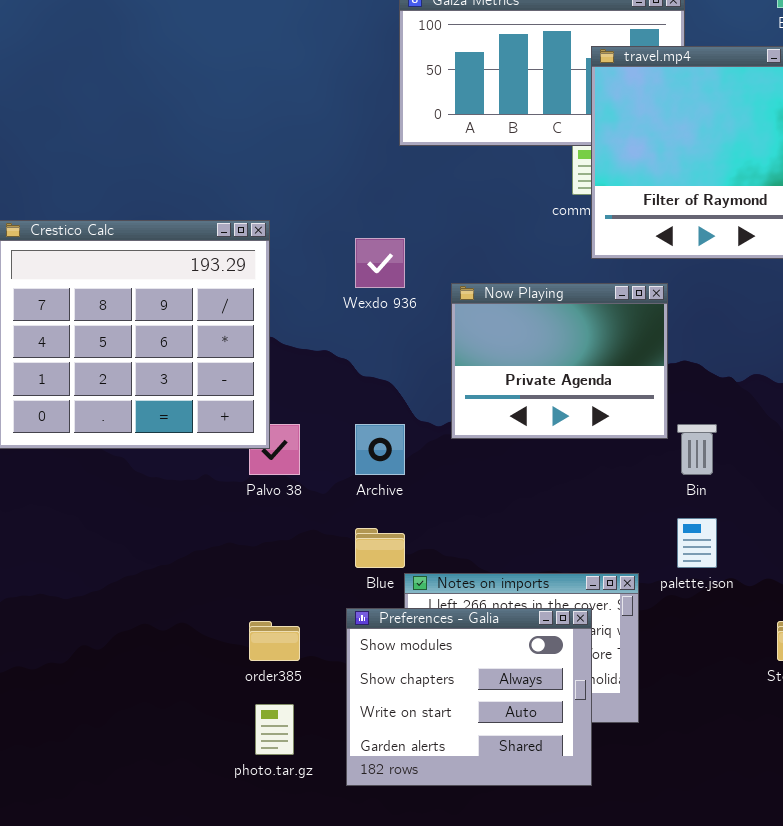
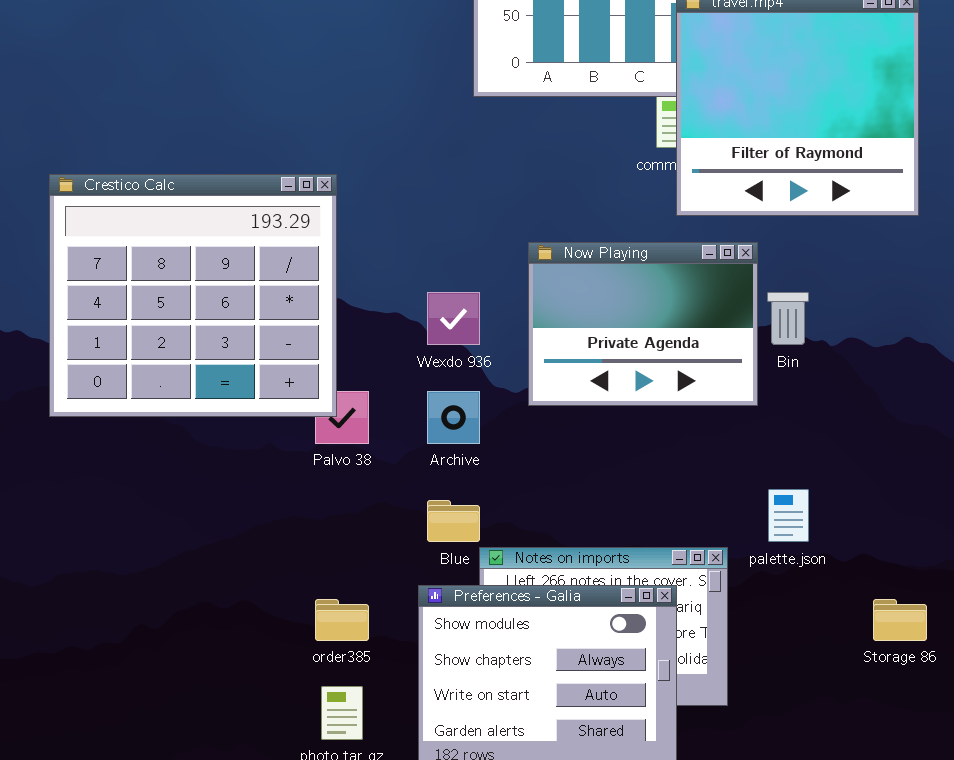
Wexdo 936: [355,238,405,288] -> [427,292,480,345], moved
Bin: [677,424,717,475] -> [767,292,809,345], moved

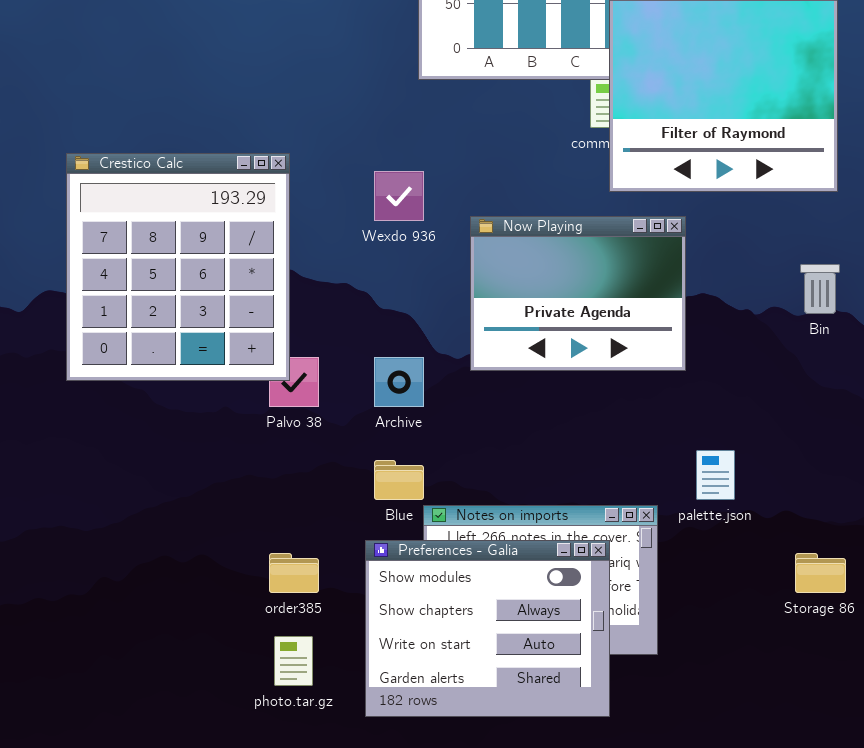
Crestico Calc: [49,174,337,417] -> [66,153,290,381], resized
Wexdo 936: [427,292,480,345] -> [374,171,424,221], moved
Bin: [767,292,809,345] -> [800,264,840,314], moved

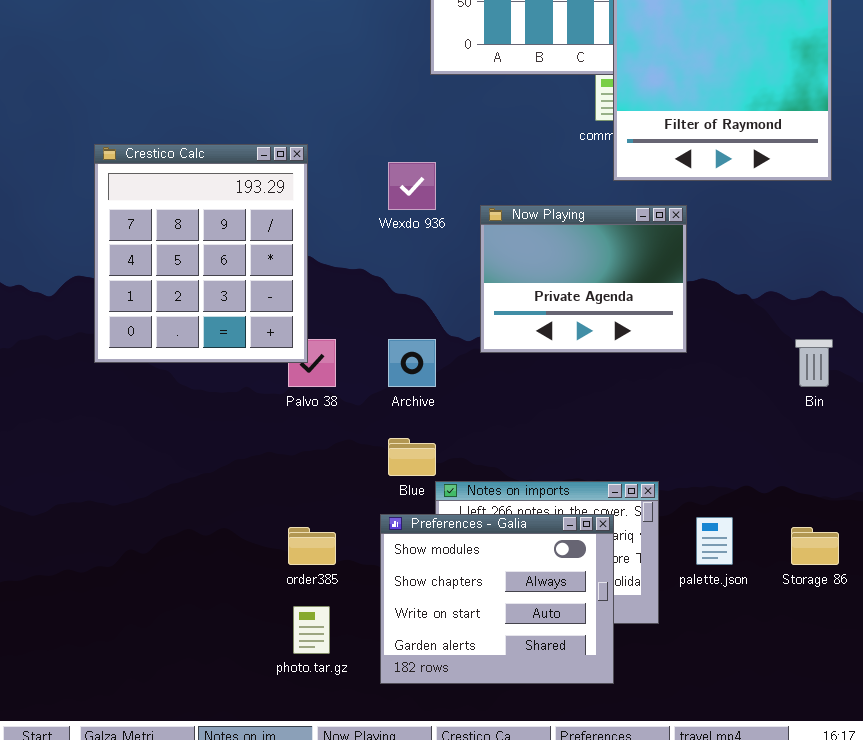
Bin: [800,264,840,314] -> [795,339,833,387], moved
palette.json: [696,450,735,500] -> [696,517,733,565], moved

